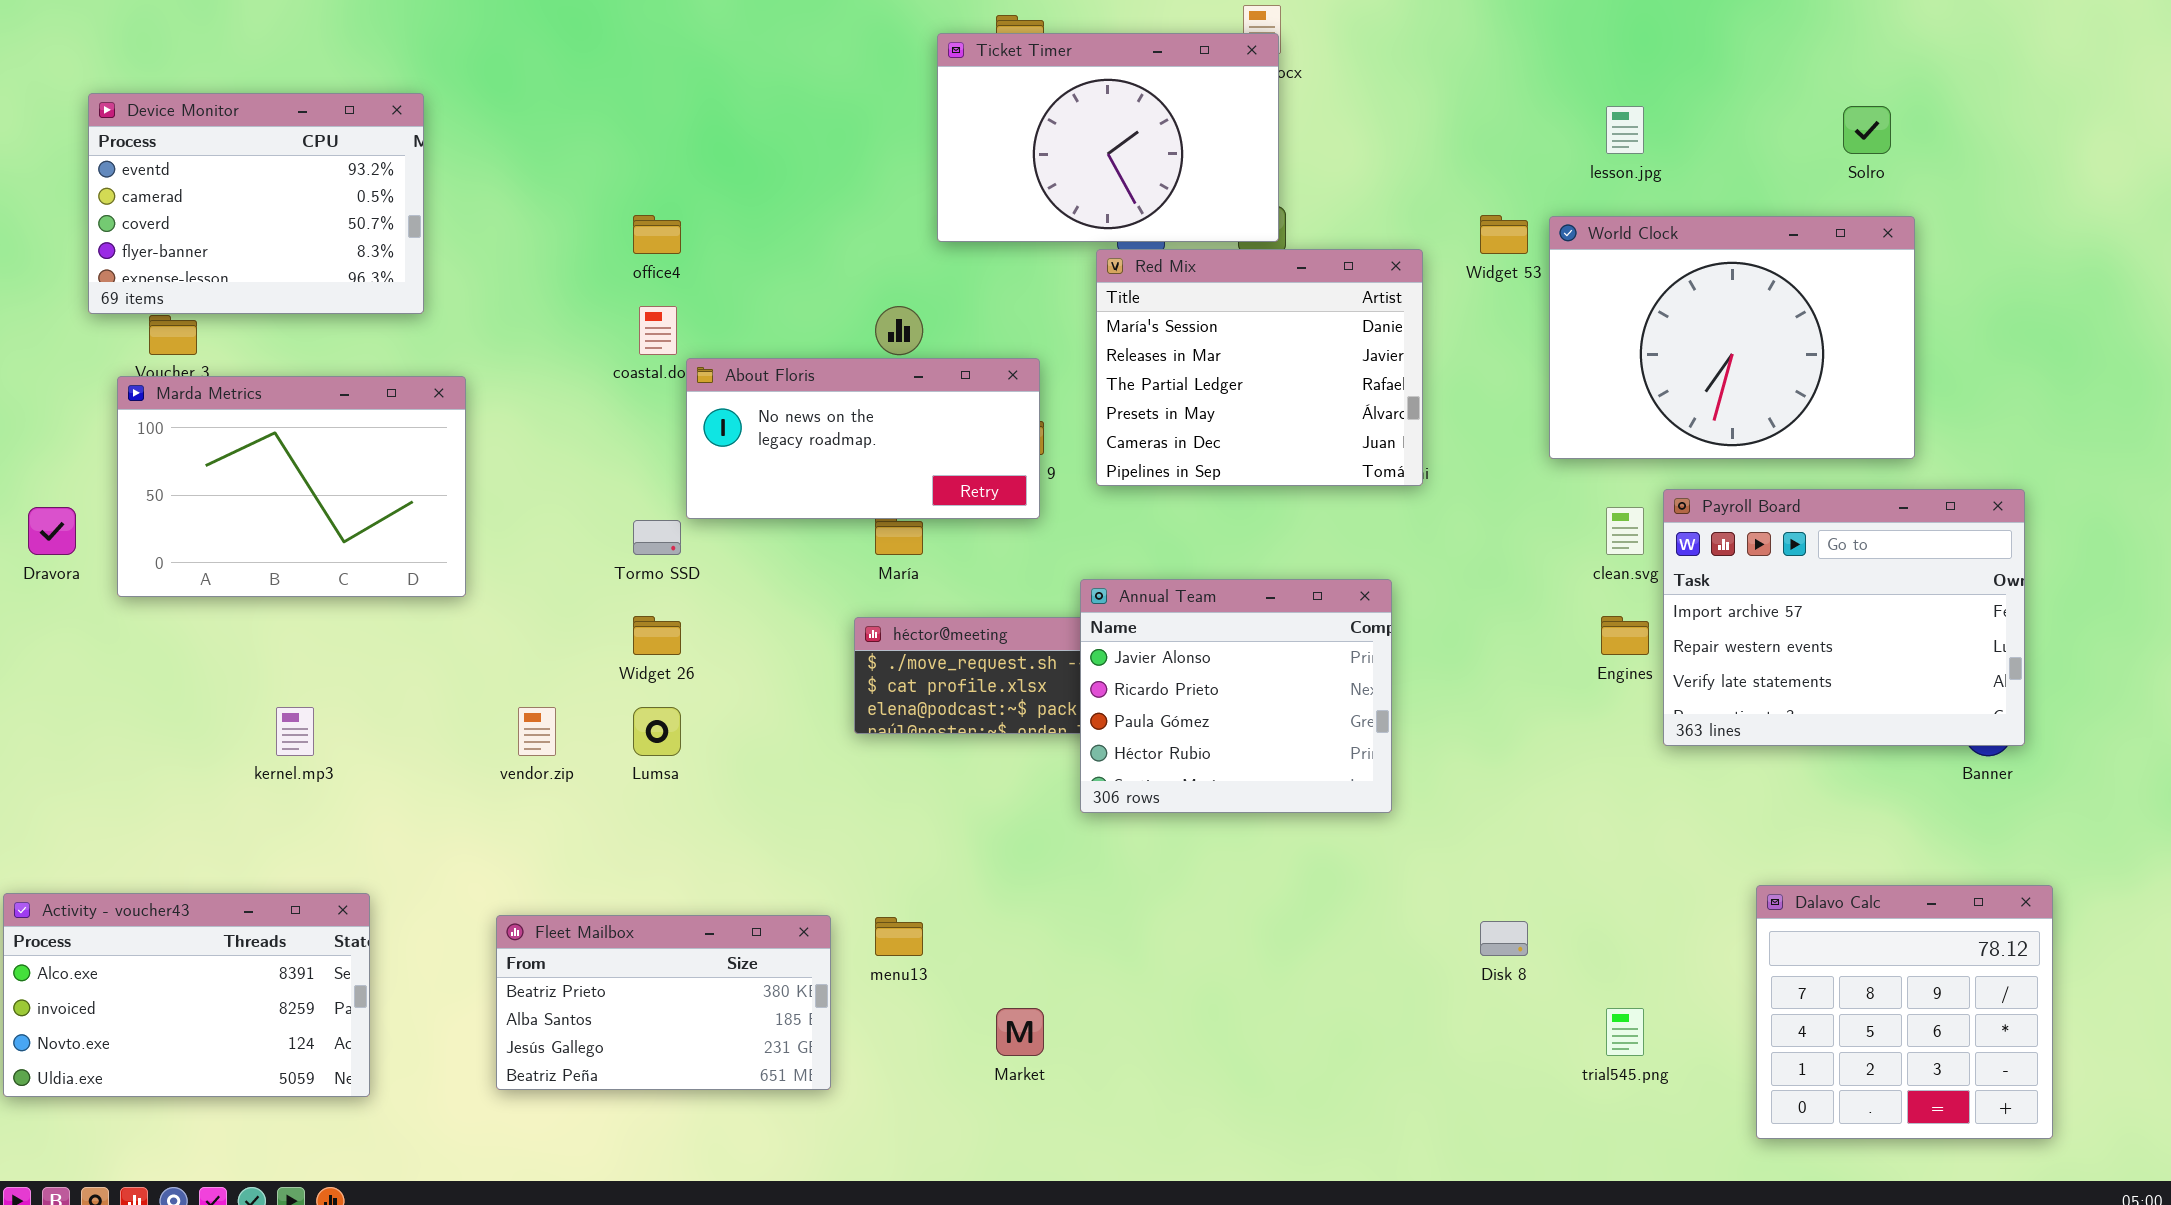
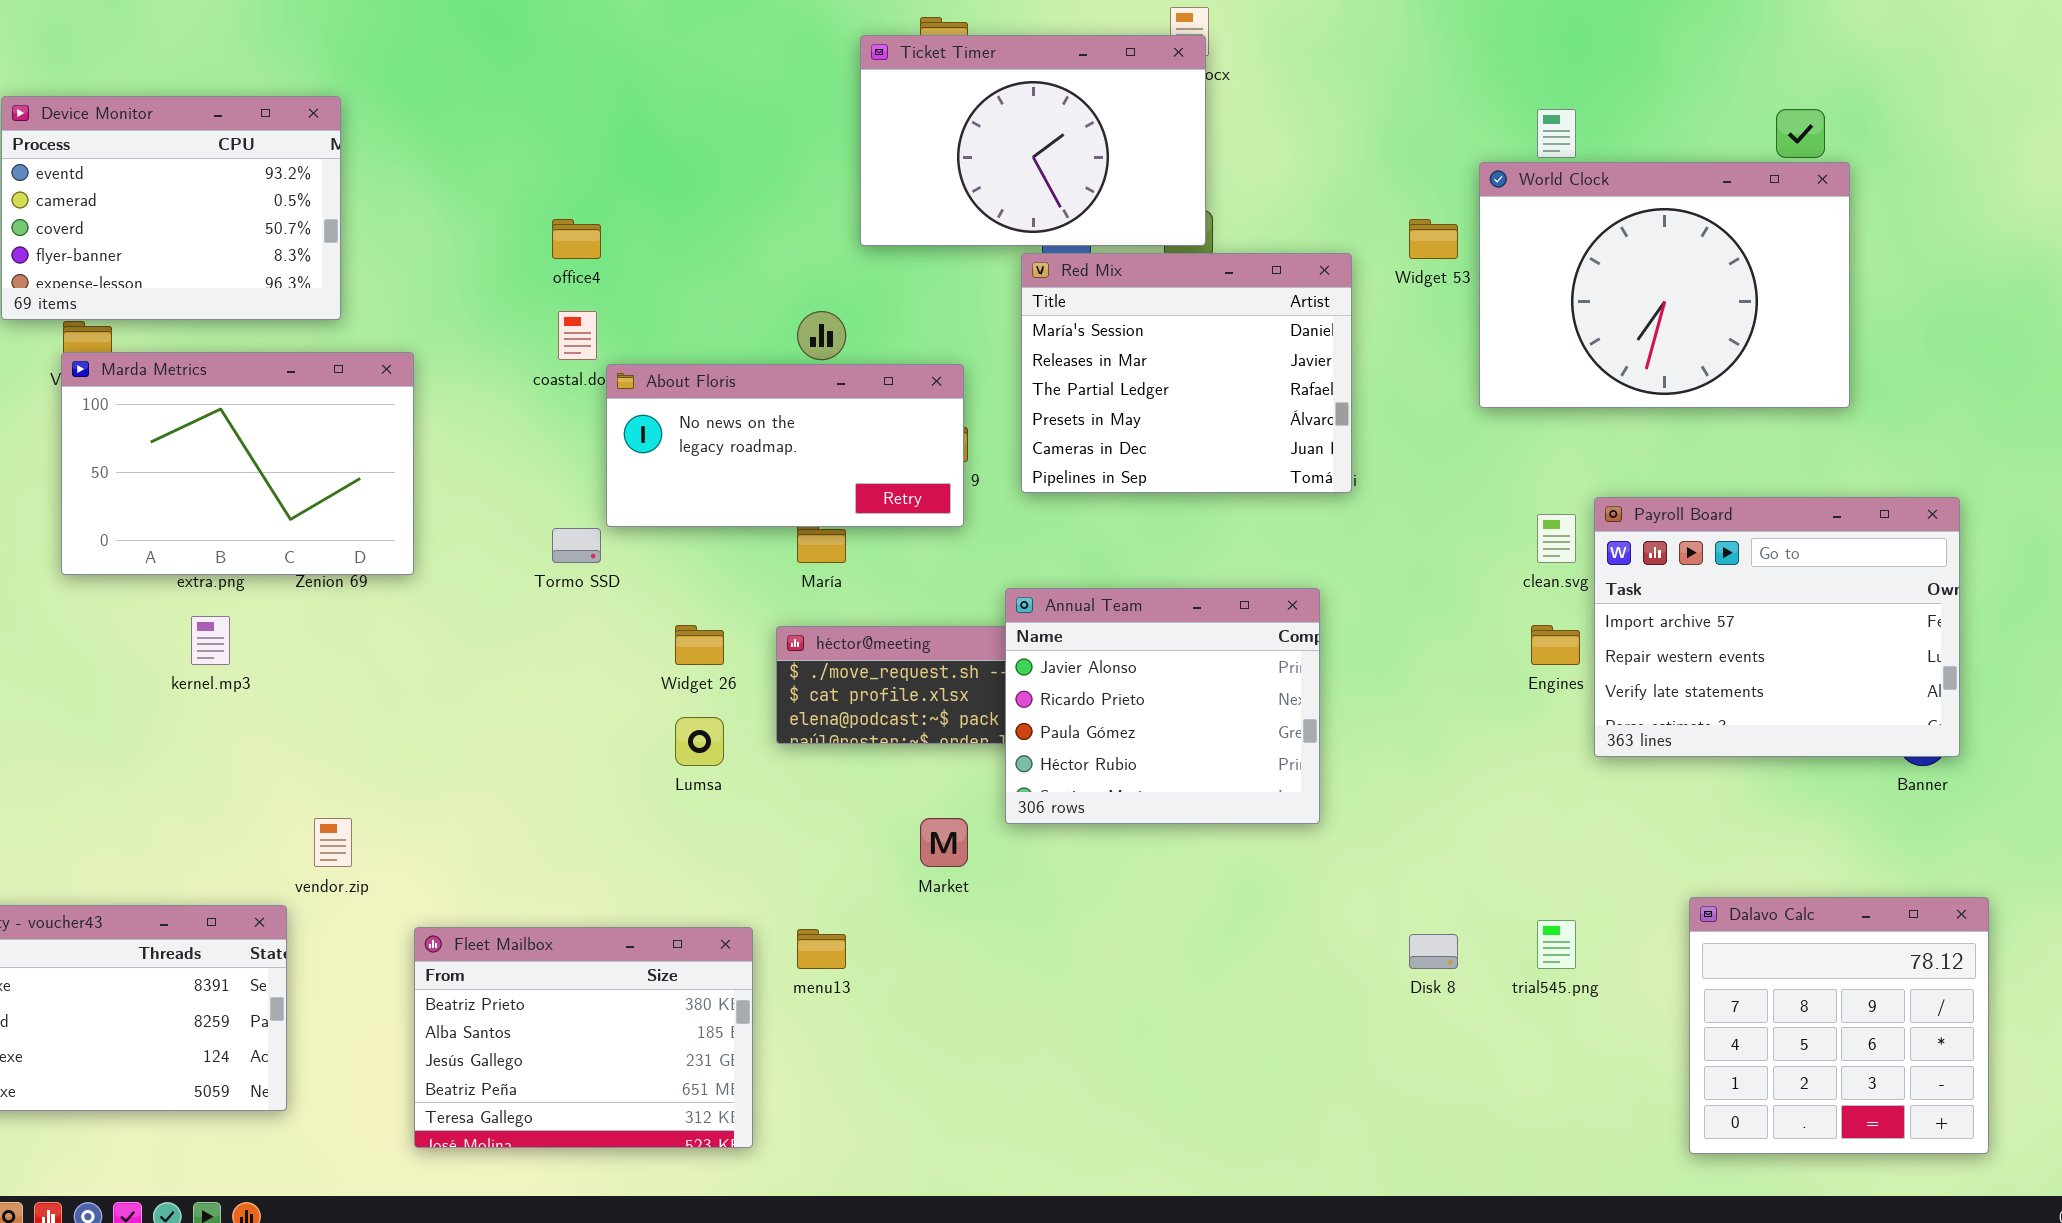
World Clock: [1549,216,1915,459] -> [1479,162,1850,408], moved
Marda Metrics: [117,376,466,597] -> [61,352,414,575], moved
Widget 26: [633,616,681,655] -> [675,625,724,665], moved
kernel.mp3: [276,707,314,756] -> [191,616,230,665], moved
vendor.zip: [518,707,556,756] -> [314,818,352,867], moved
Lumsa: [633,707,681,756] -> [675,717,724,766], moved
Fleet Mailbox: [496,915,831,1090] -> [414,927,753,1148], resized
Market: [996,1008,1044,1056] -> [920,818,968,867], moved
trial545.png: [1606,1008,1644,1056] -> [1537,920,1576,969], moved

